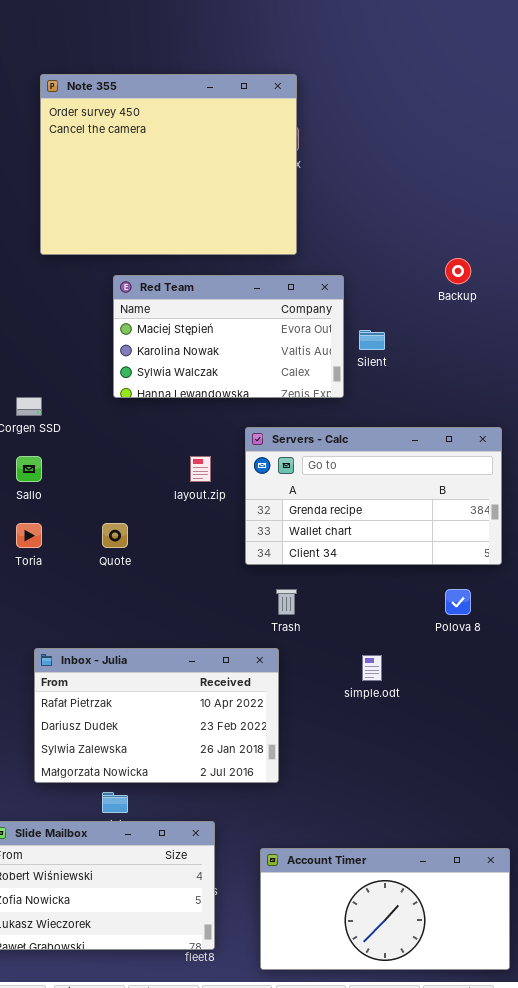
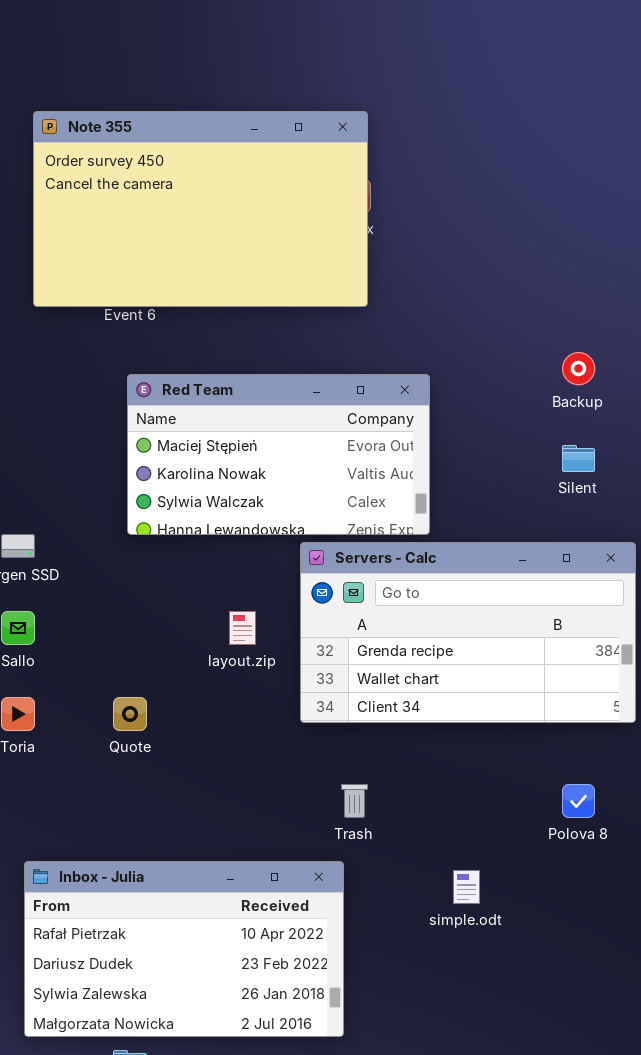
Note 355: [40,74,297,255] -> [33,111,368,307], resized
Silent: [359,330,385,350] -> [562,445,595,472], moved
Servers - Calc: [245,427,502,565] -> [300,542,636,723], moved

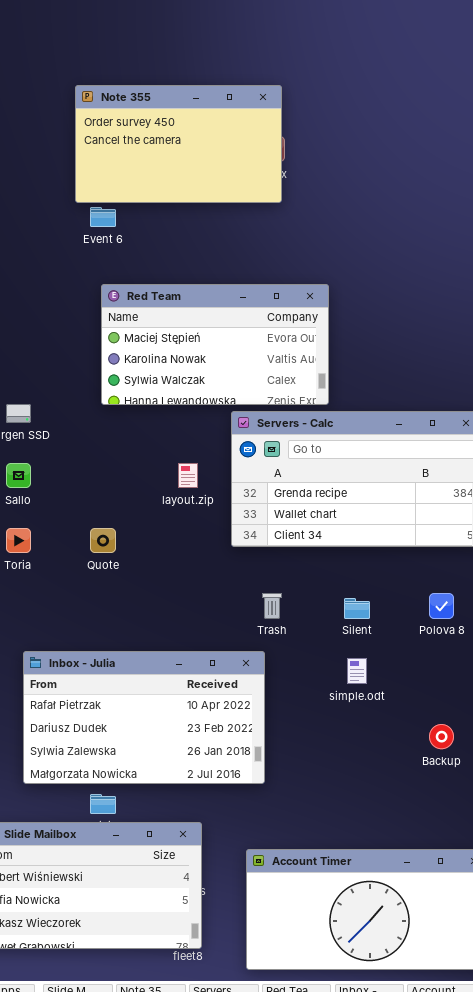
Note 355: [33,111,368,307] -> [75,85,282,203], resized
Backup: [562,352,595,385] -> [429,724,454,749], moved
Silent: [562,445,595,472] -> [344,598,370,619], moved

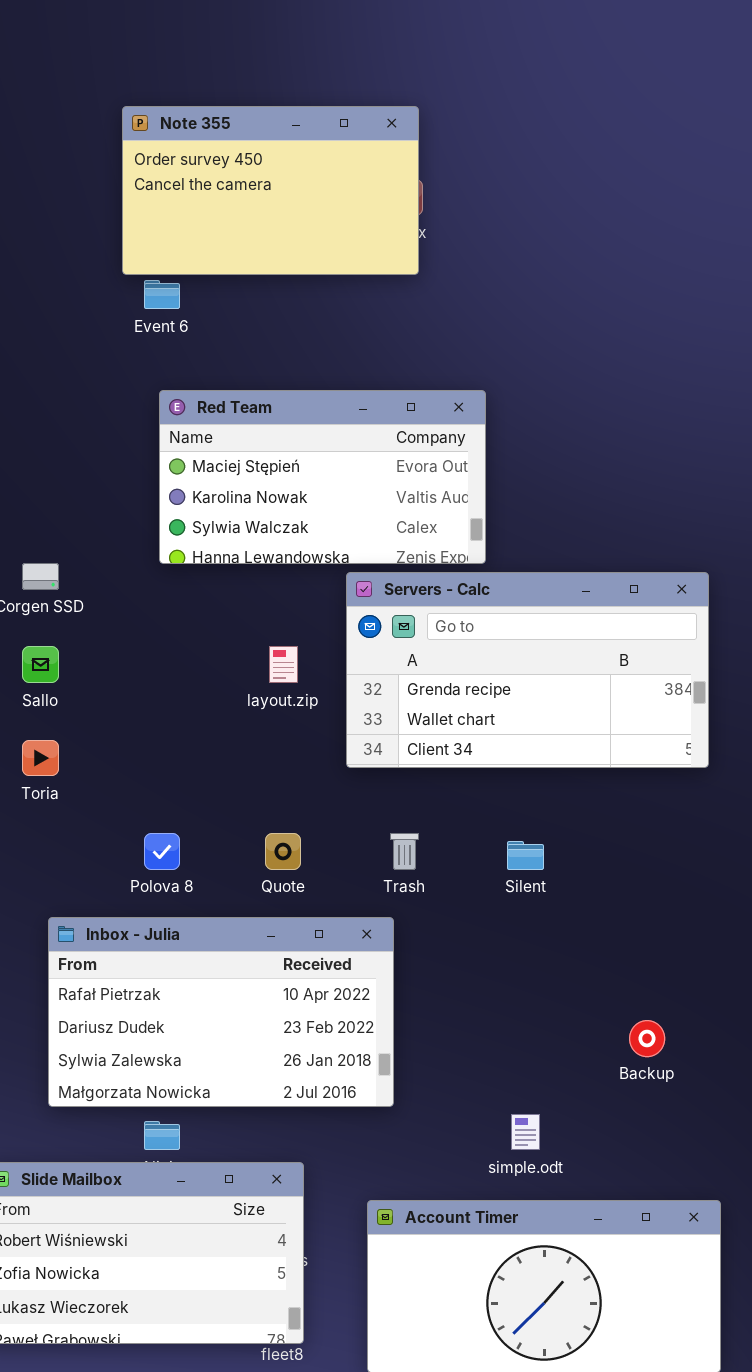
Quote: [90,528,116,553] -> [265,833,301,870], moved
Polova 8: [429,593,454,619] -> [144,833,180,870], moved
simple.odt: [347,658,367,684] -> [511,1114,540,1150], moved

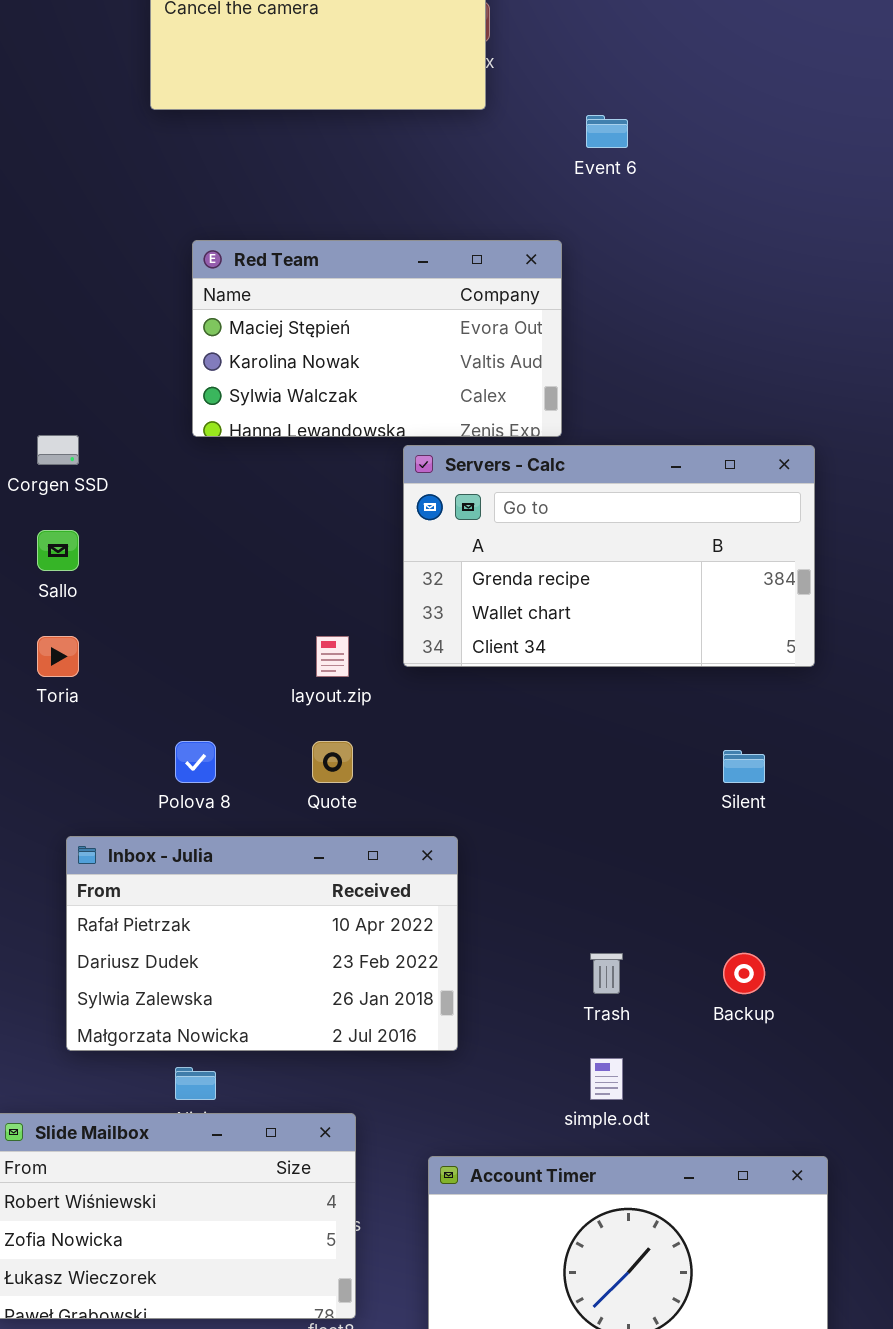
Event 6: [144,280,180,309] -> [586,115,628,148], moved
layout.zip: [269,646,298,683] -> [316,636,349,677], moved
Trash: [390,833,419,870] -> [590,953,623,994], moved
Silent: [507,841,544,870] -> [723,750,765,783], moved

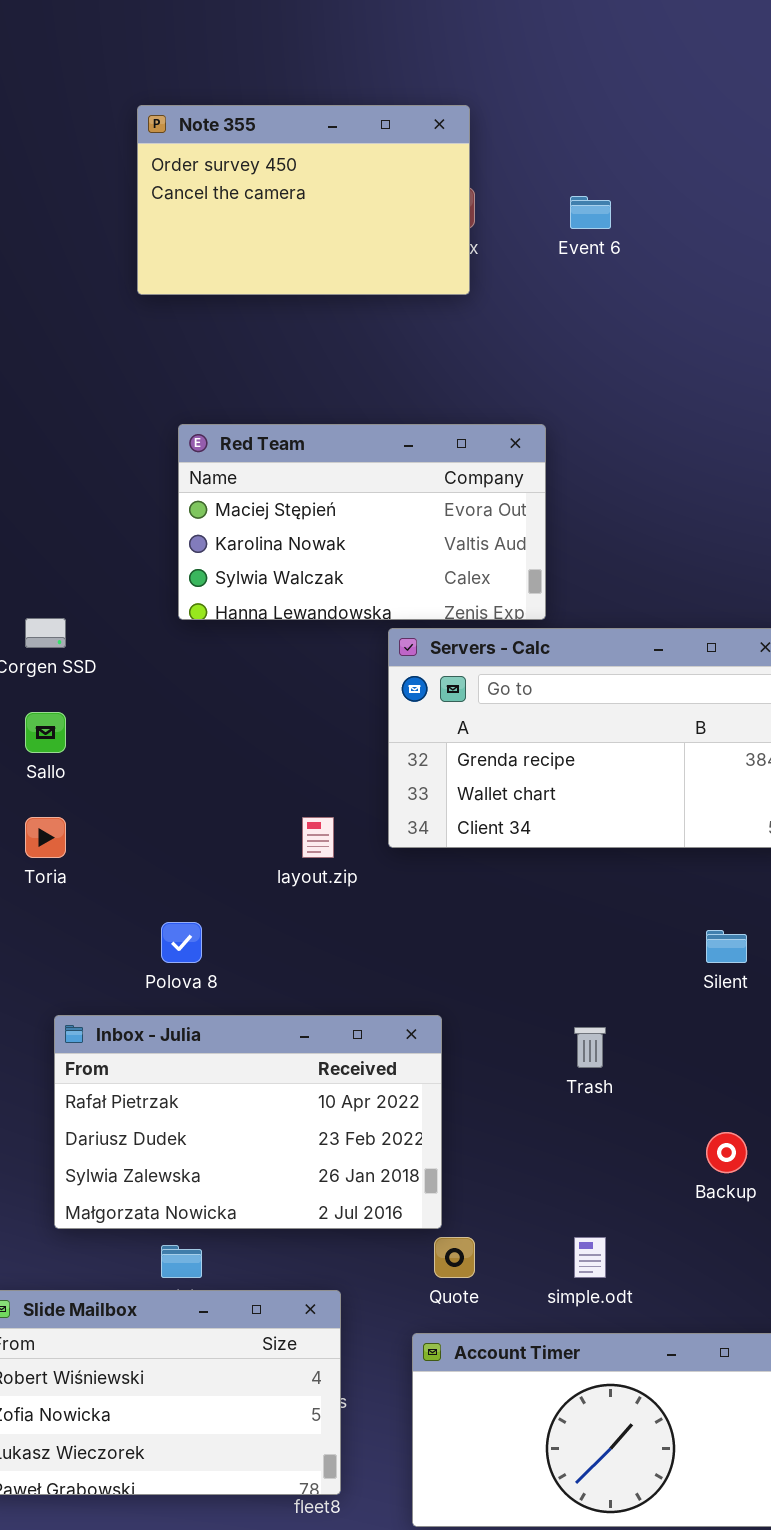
Event 6: [586,115,628,148] -> [570,196,611,229], moved
Quote: [312,741,353,783] -> [434,1237,475,1278], moved
Trash: [590,953,623,994] -> [574,1027,606,1068], moved

